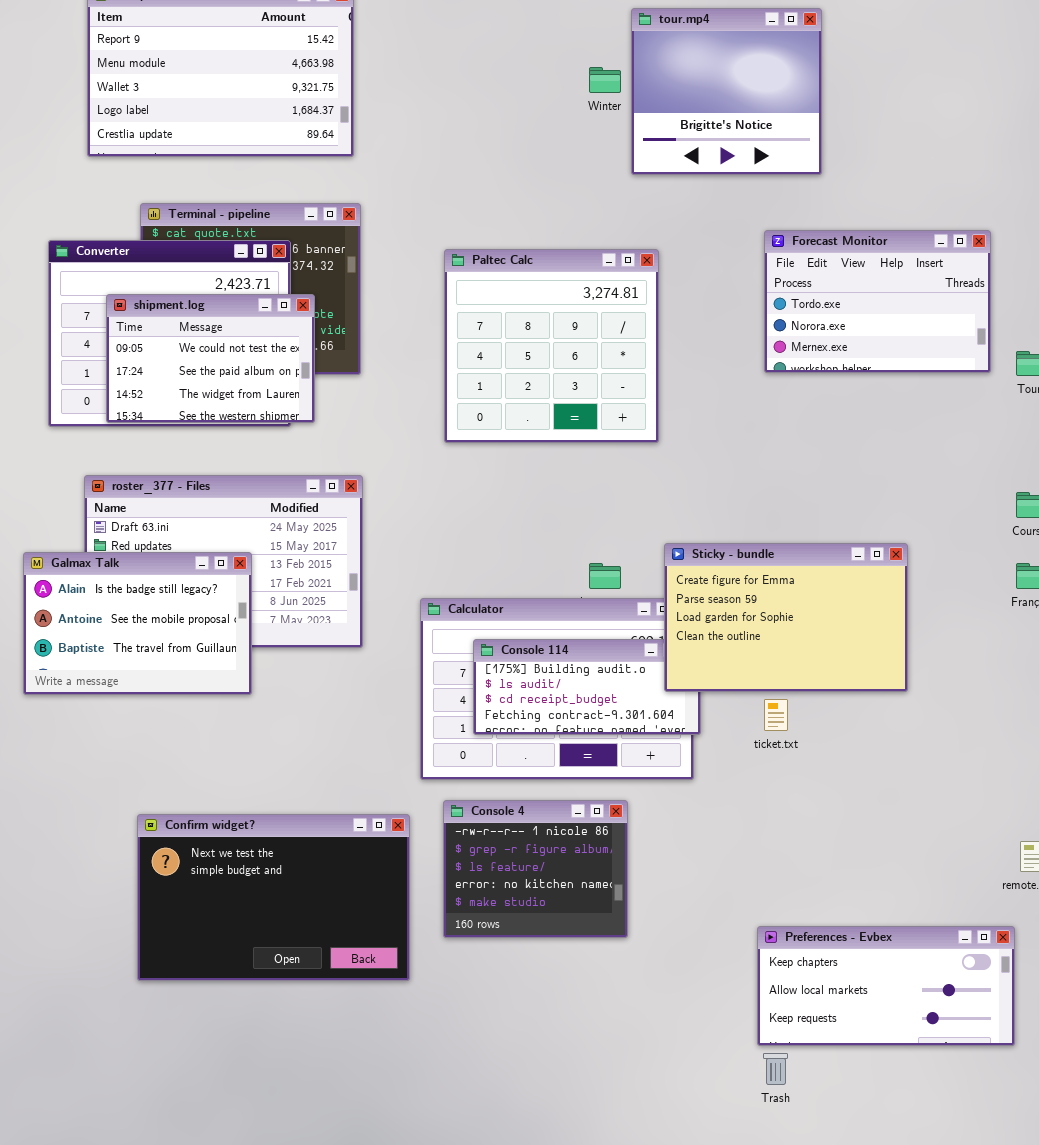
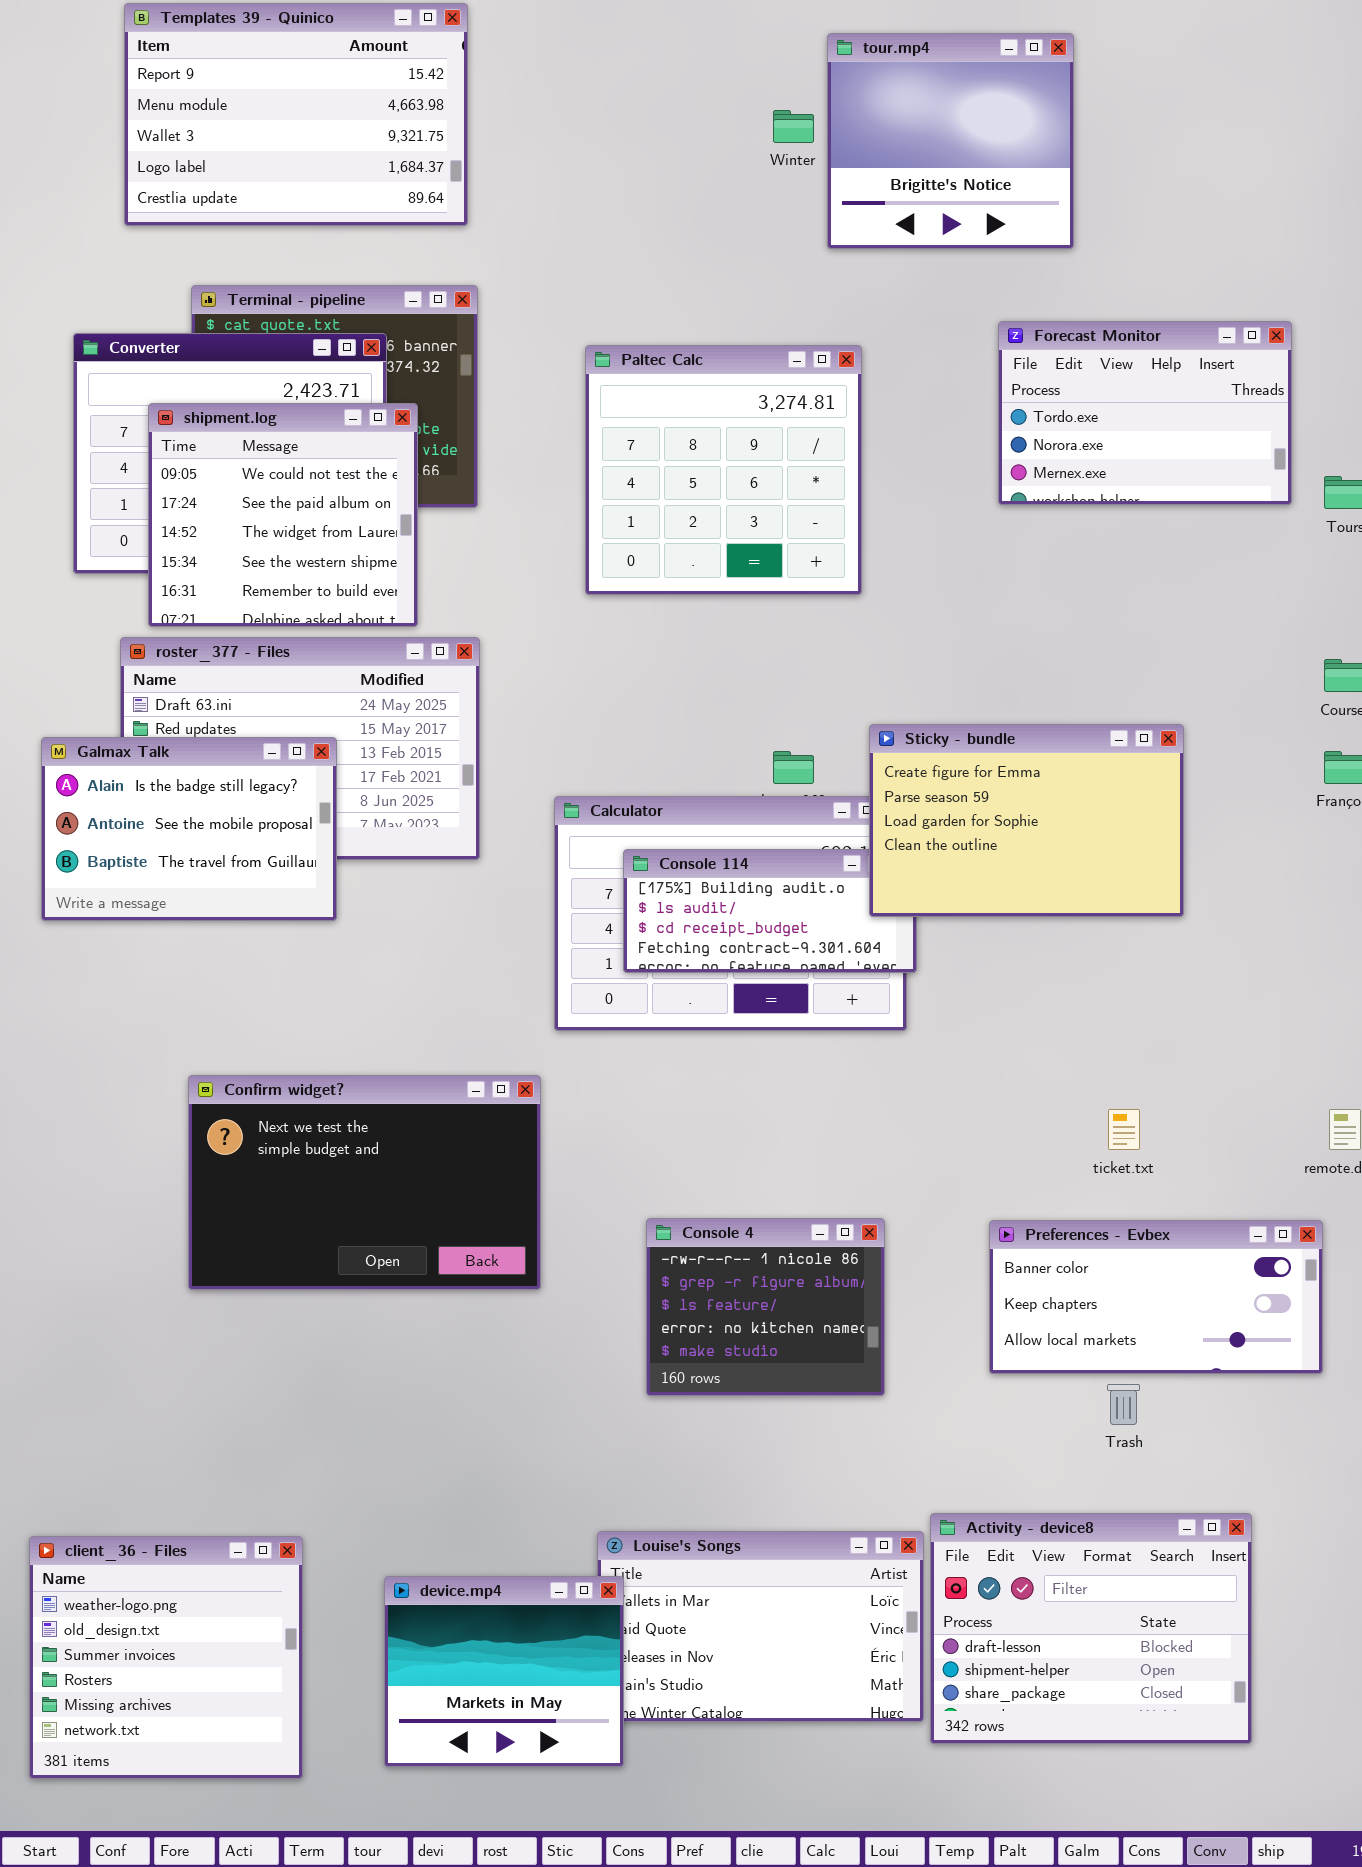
shipment.log: [106,294,315,423] -> [148,403,418,627], resized
ticket.txt: [764,699,788,731] -> [1108,1109,1140,1150], moved
Console 4: [443,800,628,938] -> [646,1218,885,1396], moved
Preferences - Evbex: [757,926,1015,1046] -> [989,1220,1323,1374], scrolled up 1 row
Trash: [763,1053,788,1085] -> [1107,1384,1140,1425], moved

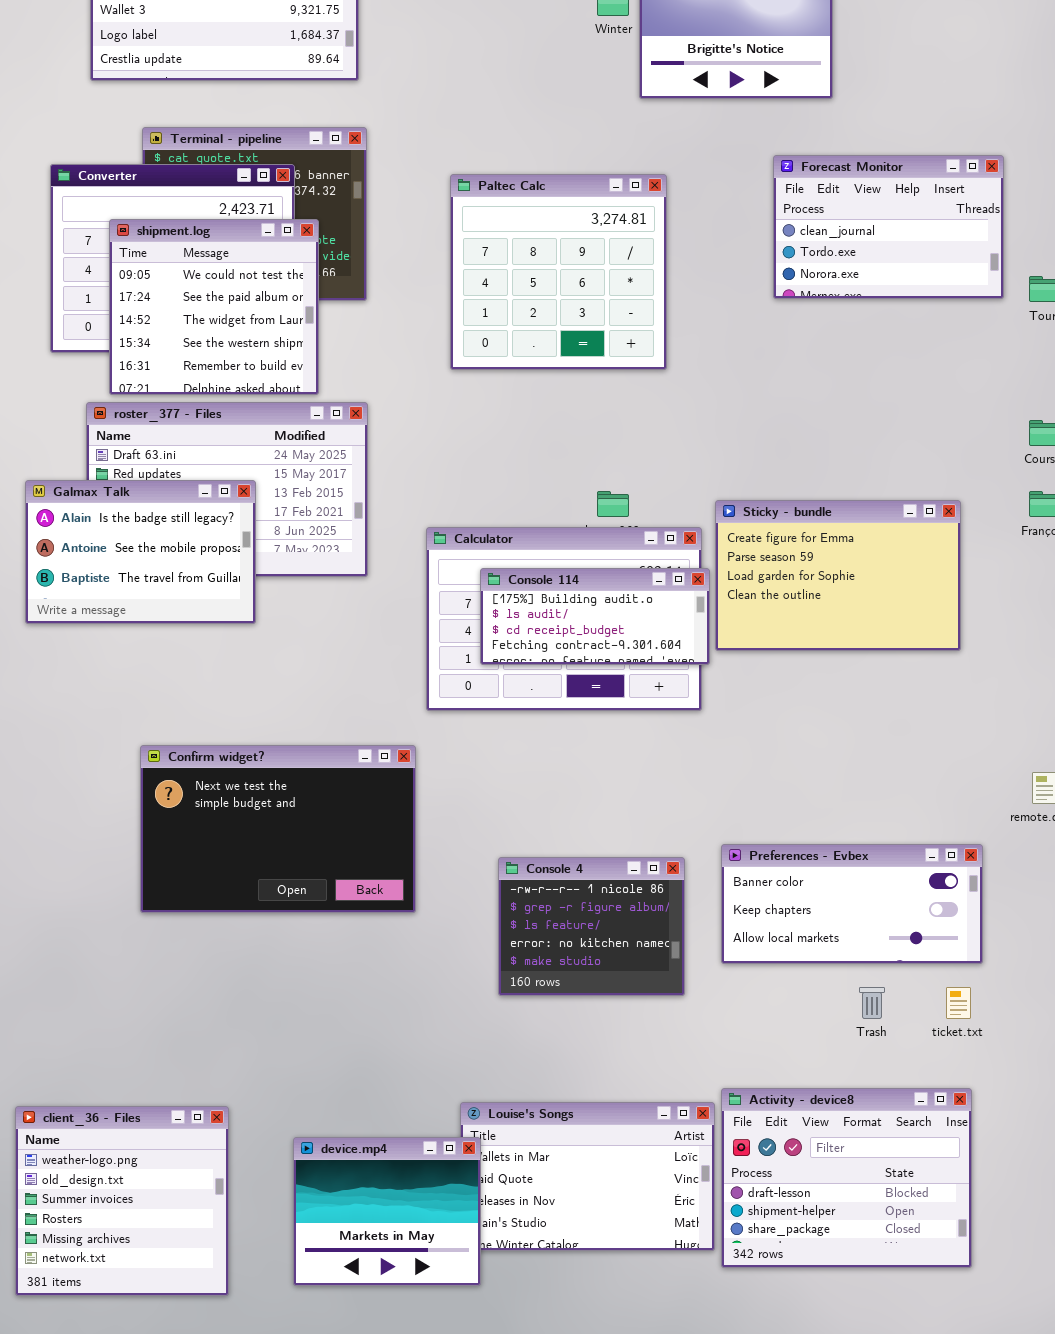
Forecast Monitor: [998,321,1292,505] -> [773,155,1004,299], scrolled up 1 row
Sticky - bundle: [869,724,1184,917] -> [715,500,961,651], moved
ticket.txt: [1108,1109,1140,1150] -> [946,987,971,1019], moved
Preferences - Evbex: [989,1220,1323,1374] -> [721,844,983,964], moved

